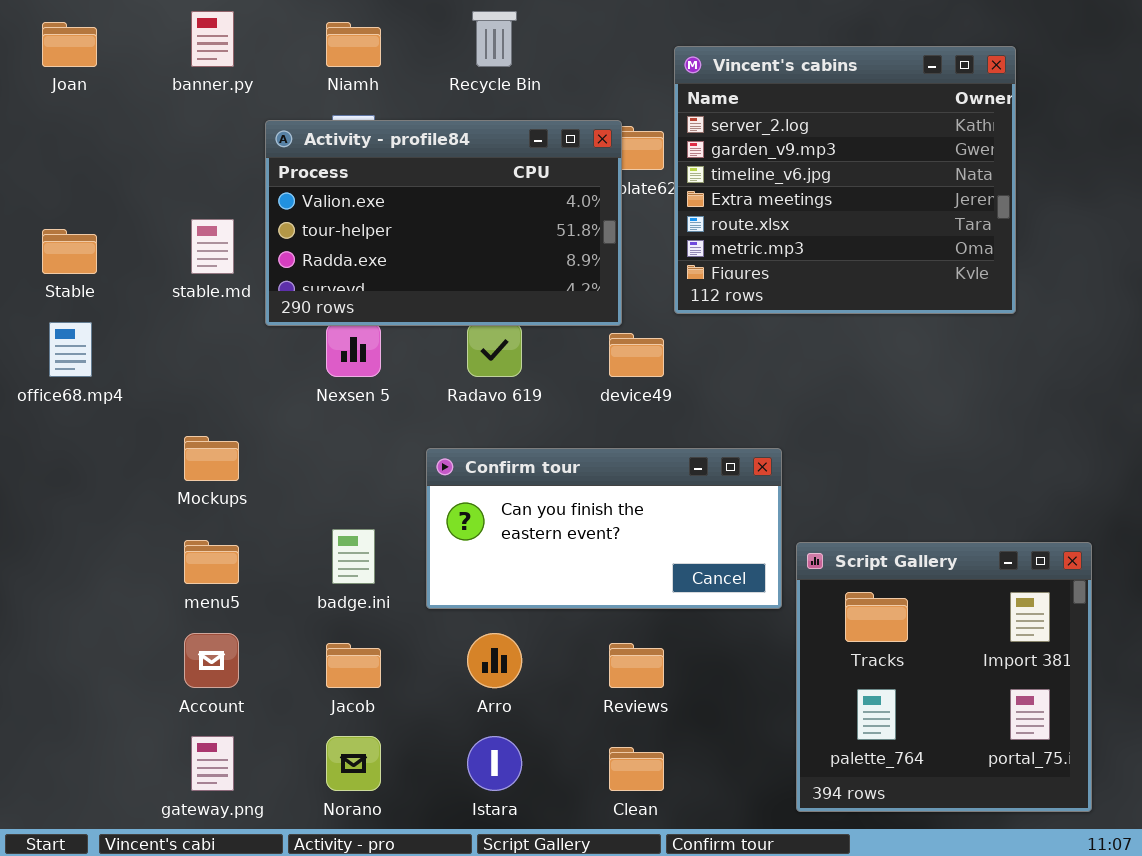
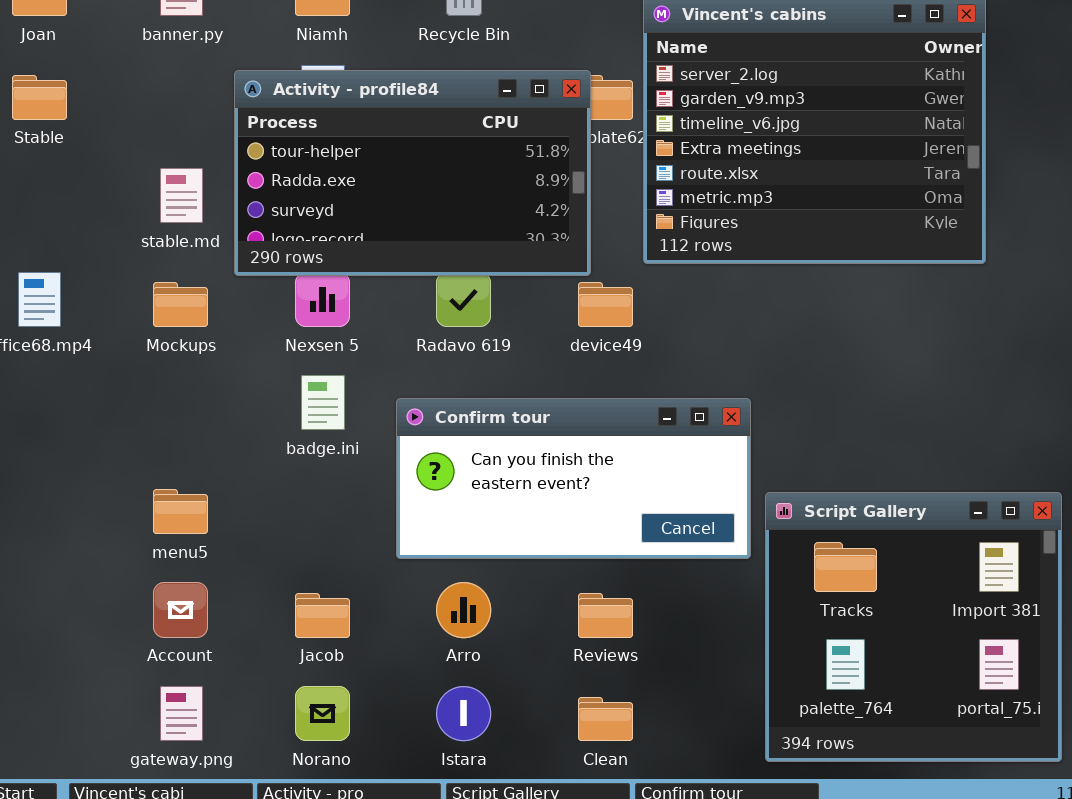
Activity - profile84: [265,120,622,326] -> [234,70,591,276], scrolled down 1 row
Stable: [42,229,97,274] -> [12,75,67,120], moved
Mockups: [184,436,239,481] -> [153,282,208,327], moved
badge.ini: [332,529,375,584] -> [301,375,345,430], moved

